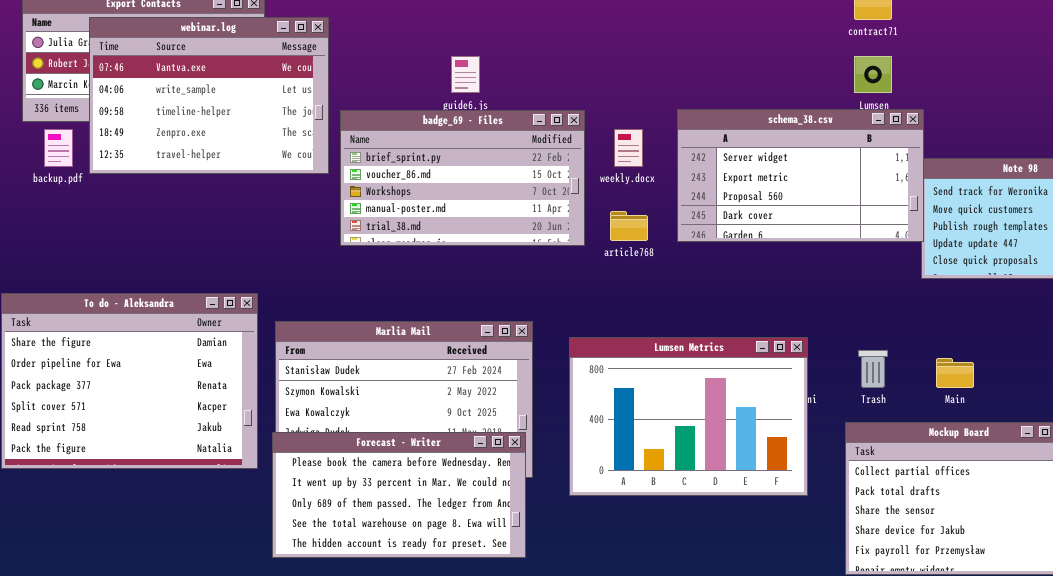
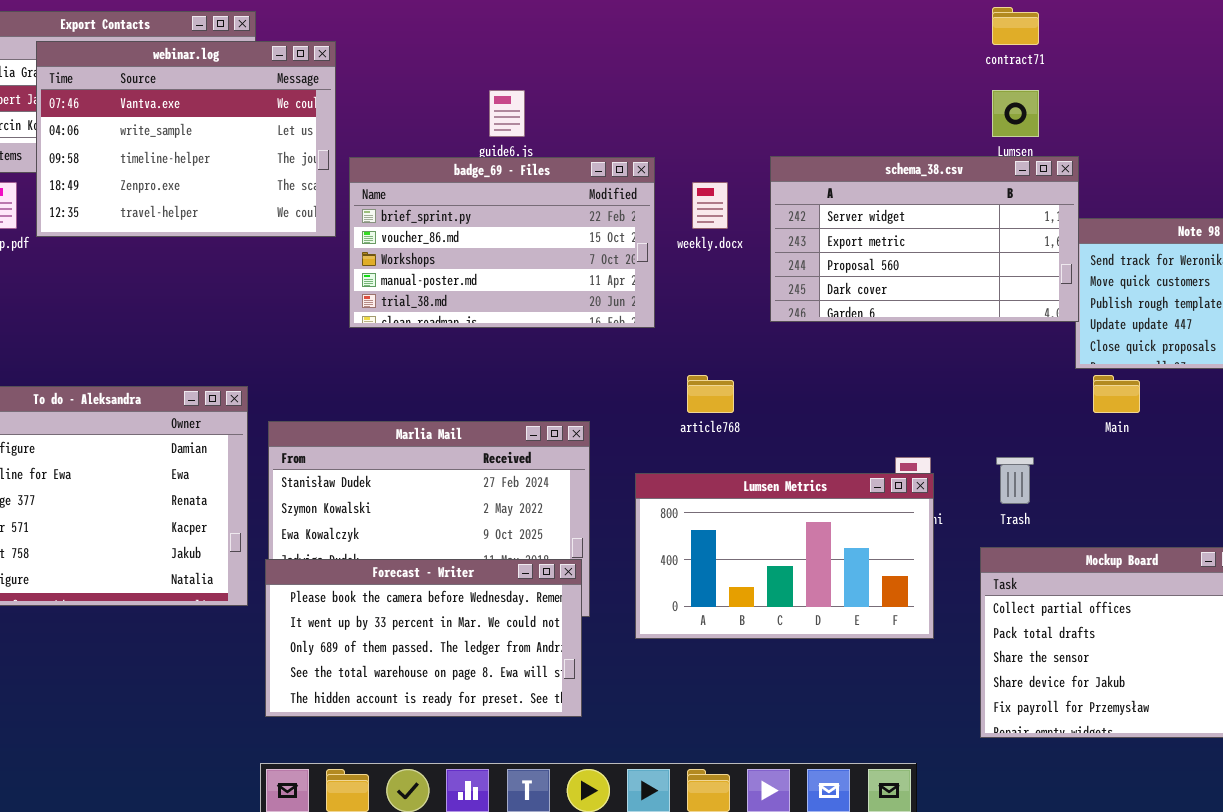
article768: [610,211,648,241] -> [687,375,734,413], moved
Lumsen Metrics: [569,337,808,496] -> [635,473,934,639], resized
Main: [936,358,974,388] -> [1093,375,1140,413], moved

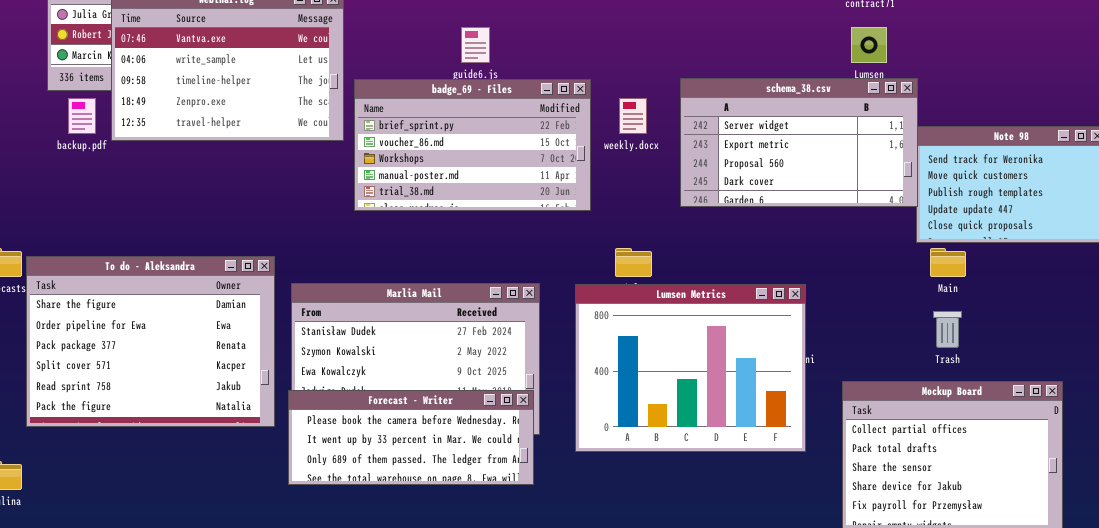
Trash: [996,457,1034,504] -> [933,311,962,348], moved
Lumsen Metrics: [635,473,934,639] -> [575,284,806,452], resized
Forecast - Writer: [265,559,582,717] -> [288,390,534,485], resized

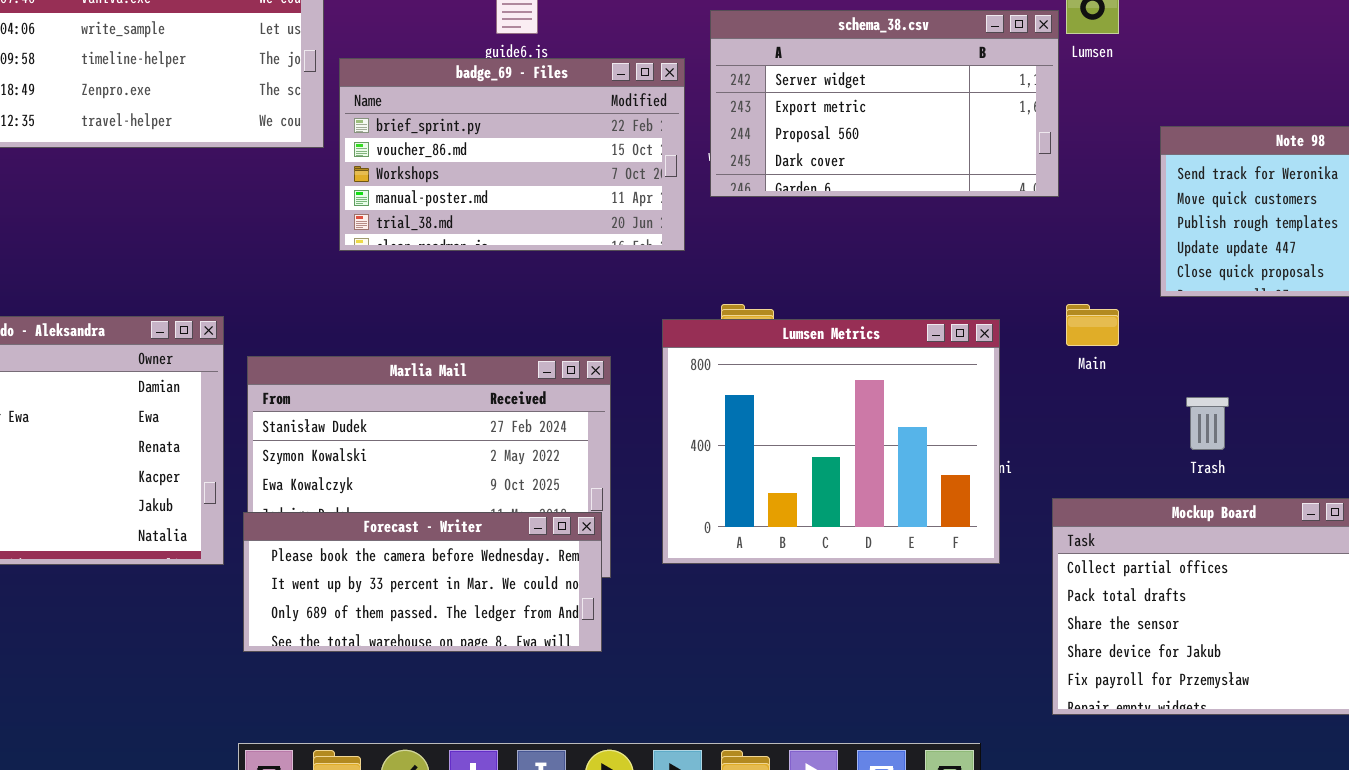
schema_38.csv: [680,78,918,207] -> [710,10,1059,197], moved
Main: [930,248,966,277] -> [1066,304,1119,346], moved
Lumsen Metrics: [575,284,806,452] -> [662,319,1000,564], moved

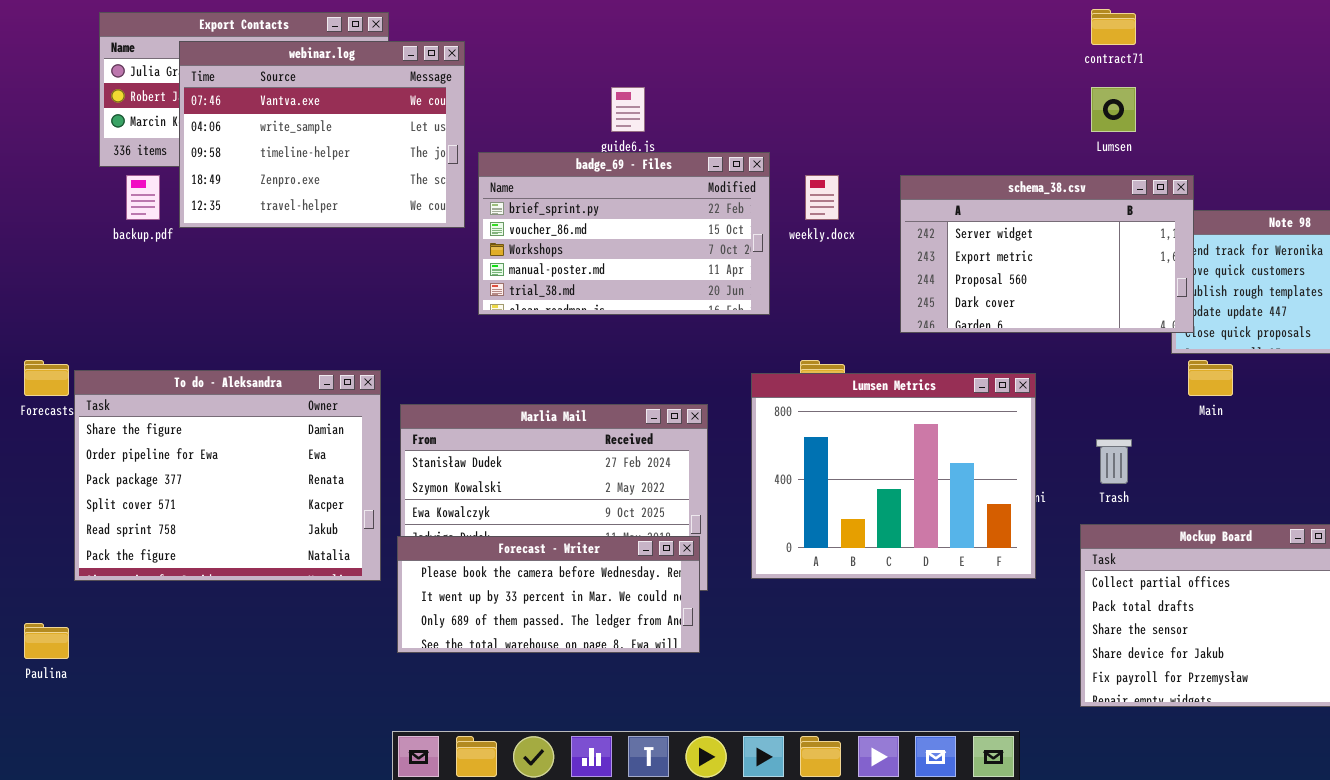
schema_38.csv: [710,10,1059,197] -> [900,175,1194,333], moved
Main: [1066,304,1119,346] -> [1188,360,1233,396], moved
Trash: [1186,397,1229,450] -> [1096,439,1132,484], moved

